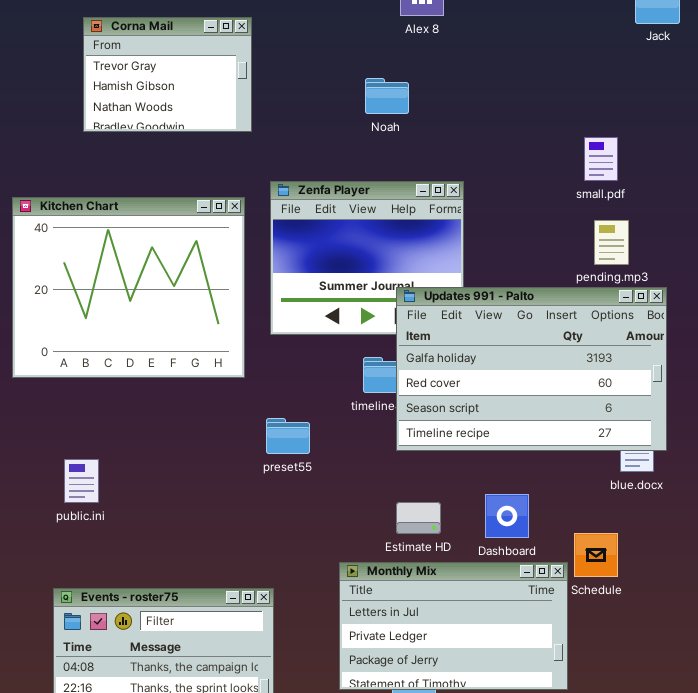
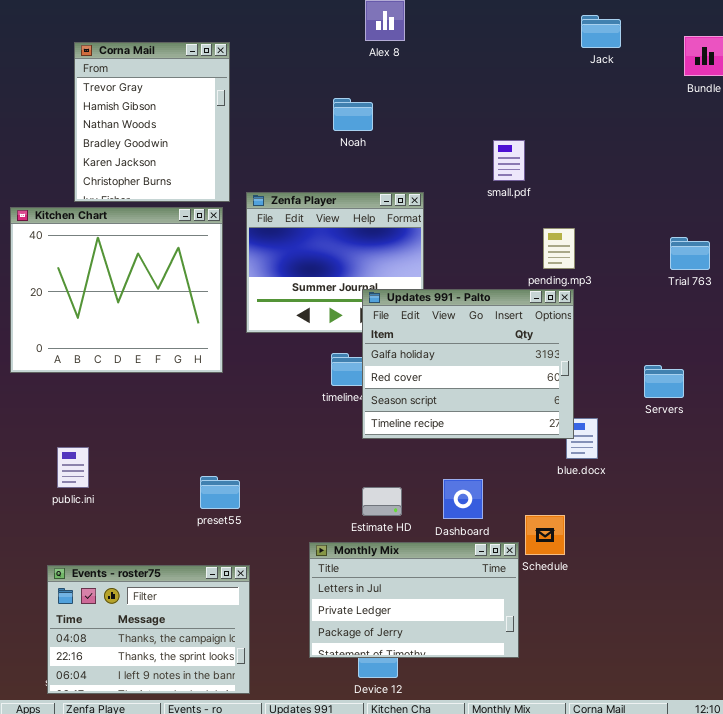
Corna Mail: [83,17,252,132] -> [74,42,230,202], resized
small.pdf: [584,137,618,181] -> [493,140,525,181], moved
Updates 991 - Palto: [396,287,667,451] -> [362,289,574,439], resized
preset55: [266,418,310,454] -> [200,476,240,509], moved

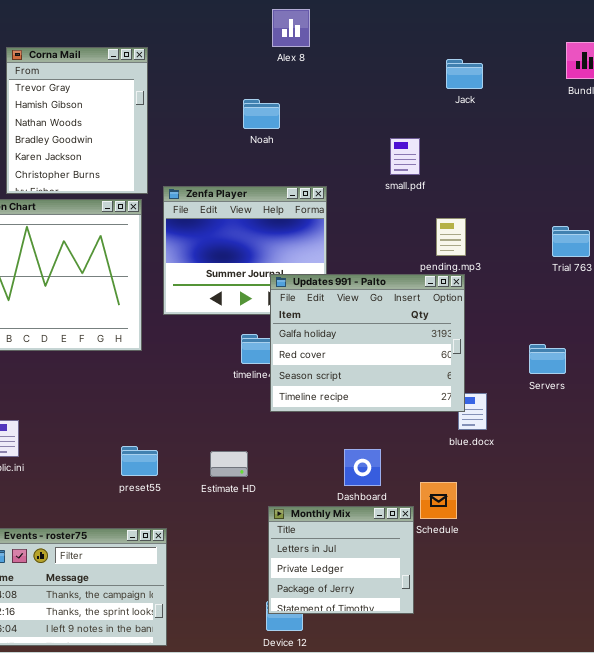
Jack: [581,15,621,48] -> [446,59,483,89], moved
Estimate HD: [362,487,402,516] -> [210,451,248,477], moved
Monthly Mix: [309,542,519,658] -> [268,506,414,614], resized

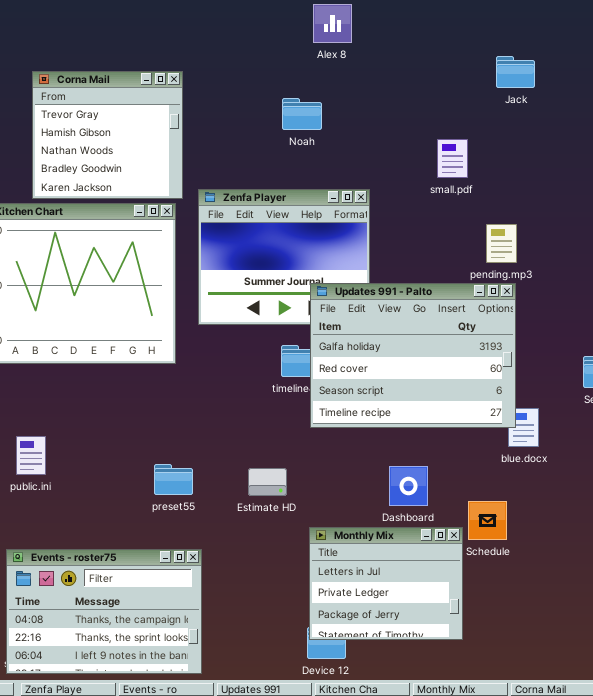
Corna Mail: [6,47,148,194] -> [32,71,183,199], resized

